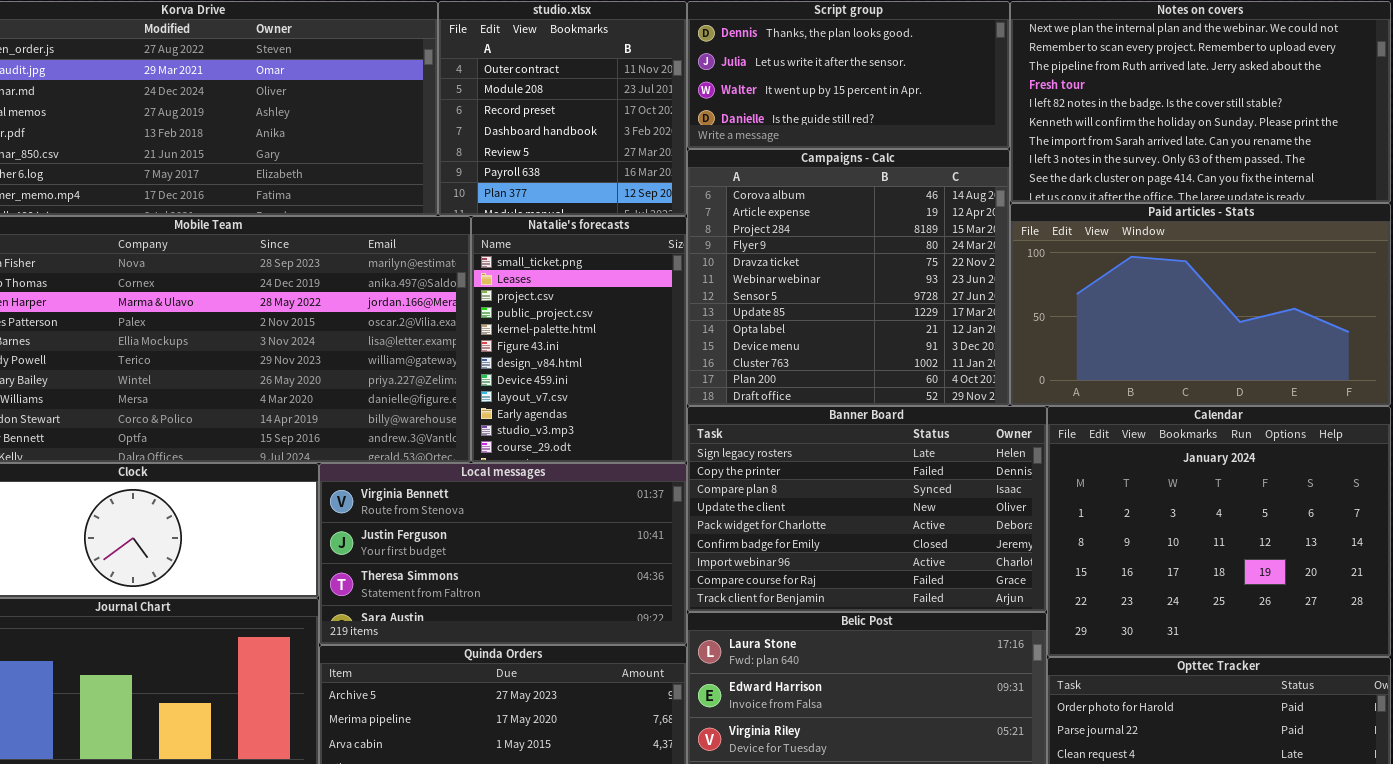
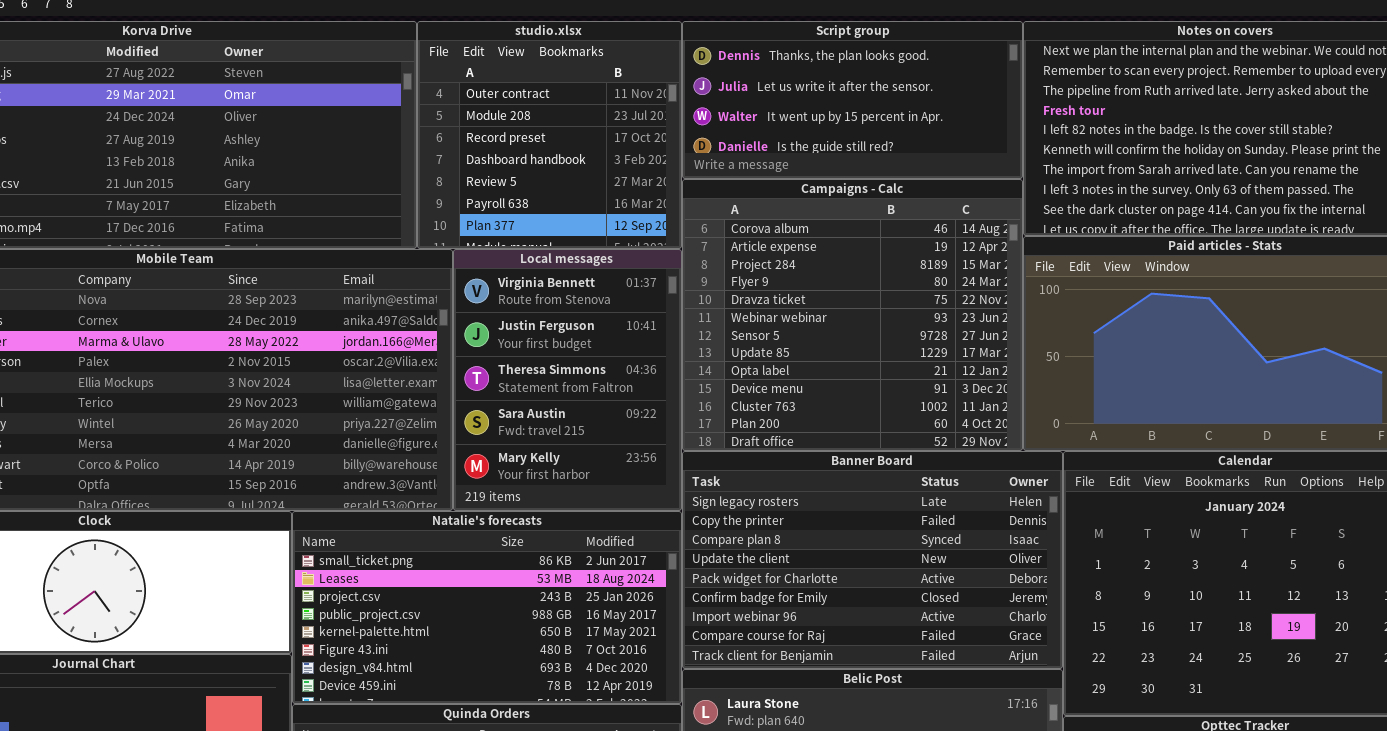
Natalie's forecasts: [471,216,687,463] -> [292,511,682,704], moved, resized
Local messages: [319,463,687,645] -> [453,249,682,511], moved, resized

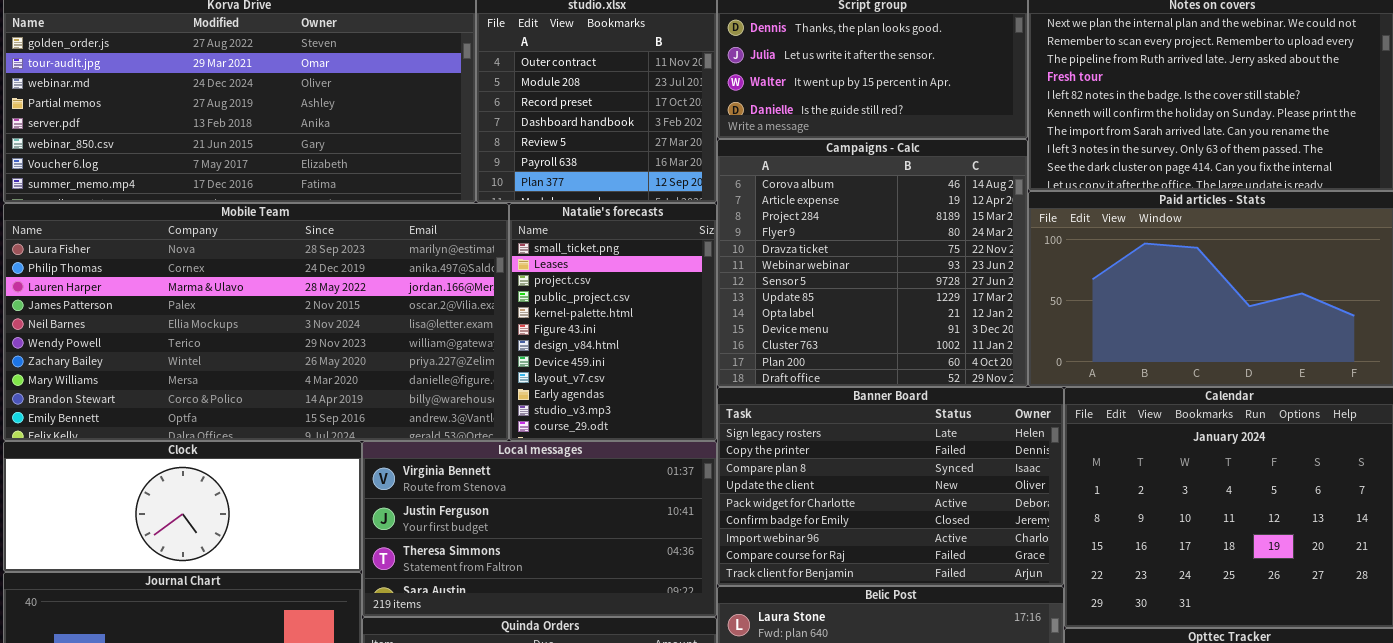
Local messages: [453,249,682,511] -> [362,441,717,617], moved, resized
Natalie's forecasts: [292,511,682,704] -> [509,203,717,441], moved, resized

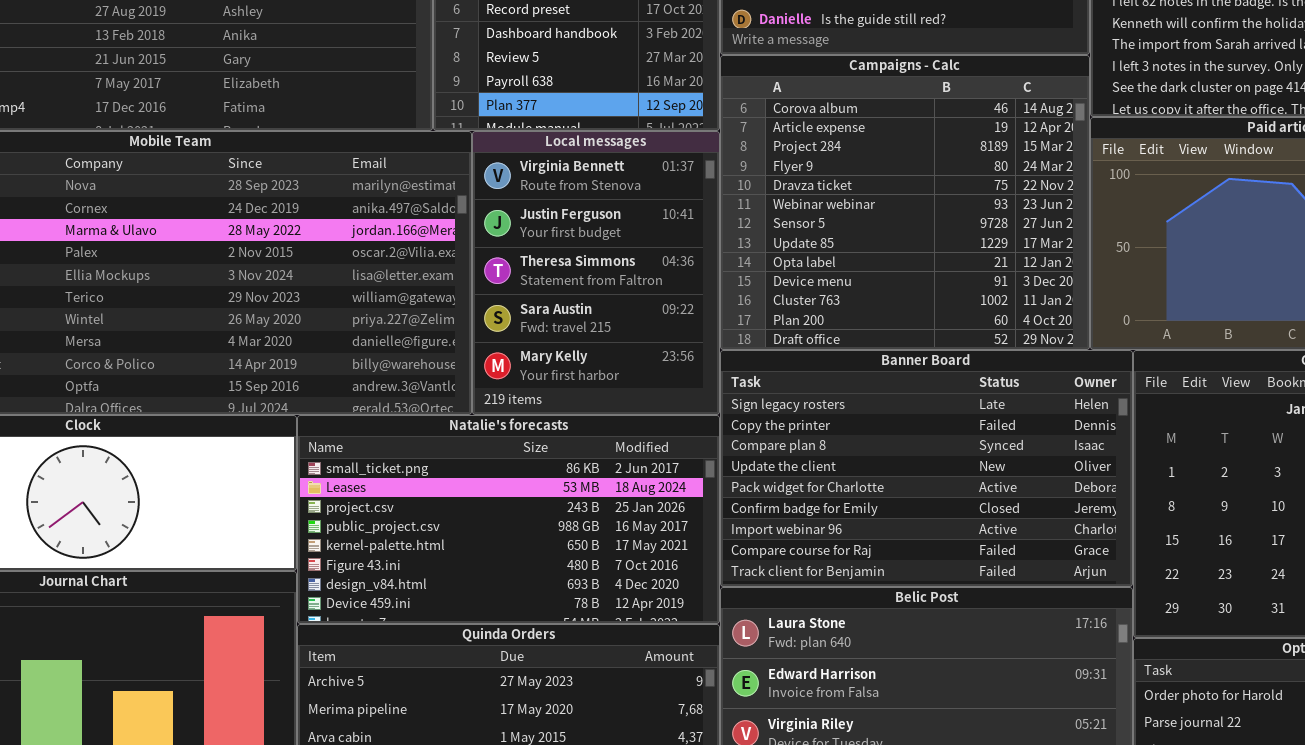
Natalie's forecasts: [509,203,717,441] -> [297,415,720,624], moved, resized
Local messages: [362,441,717,617] -> [472,131,720,415], moved, resized

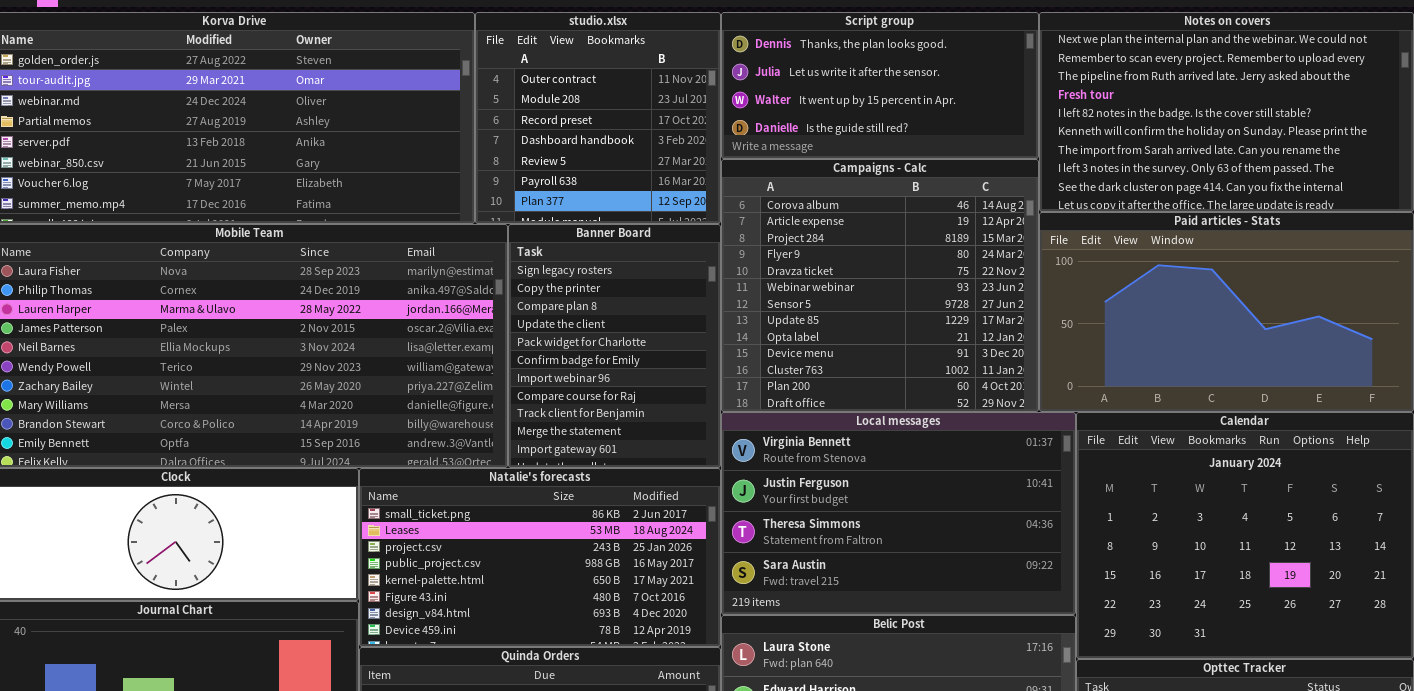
Local messages: [472,131,720,415] -> [721,412,1076,615], moved, resized
Banner Board: [720,350,1133,587] -> [508,224,721,468], moved, resized

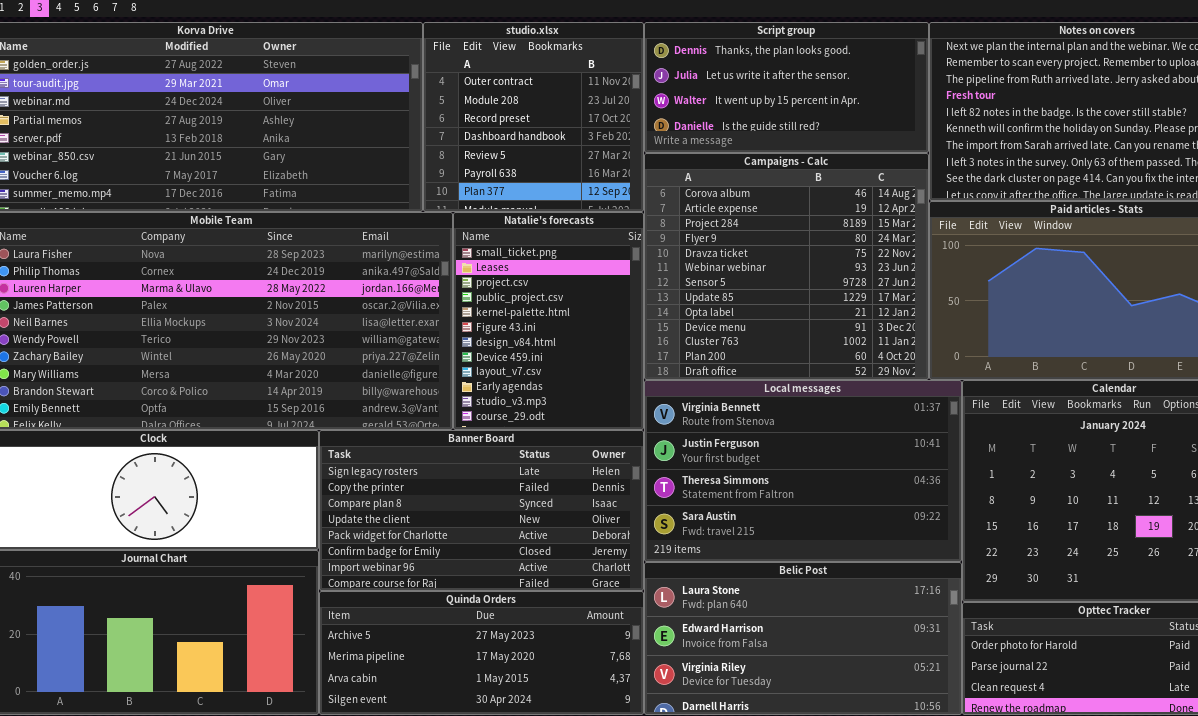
Banner Board: [508,224,721,468] -> [319,430,644,591], moved, resized
Natalie's forecasts: [359,468,721,647] -> [453,212,644,430], moved, resized

